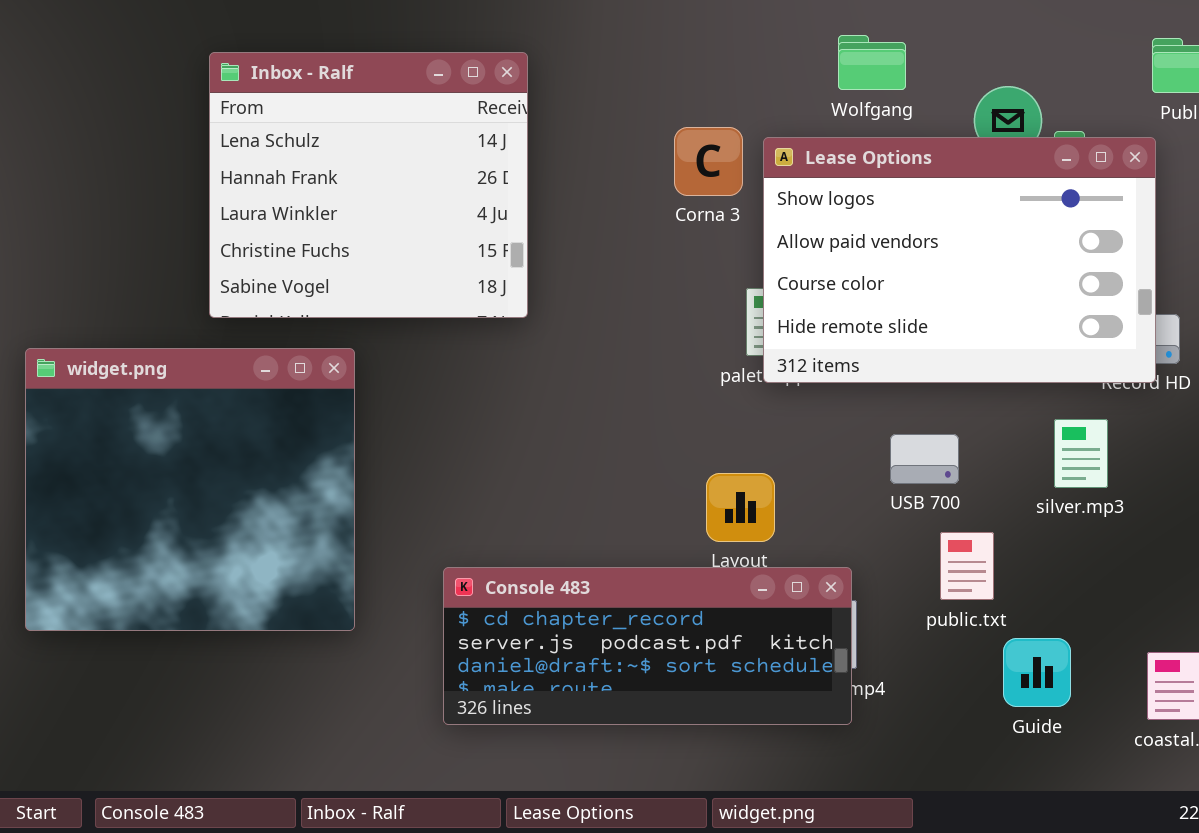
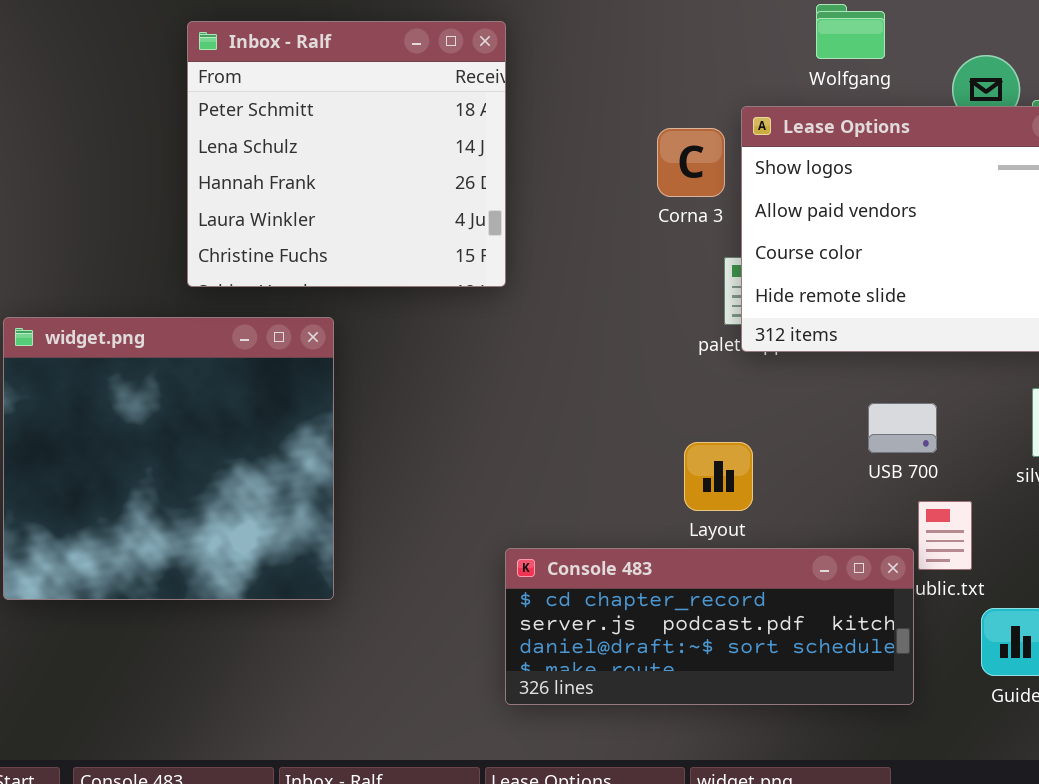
Inbox - Ralf: [209,52,528,318] -> [187,21,506,287], scrolled up 1 row
Corna 3: [674,127,743,196] -> [657,128,725,197], moved
Console 483: [443,567,852,725] -> [505,548,914,705], moved

